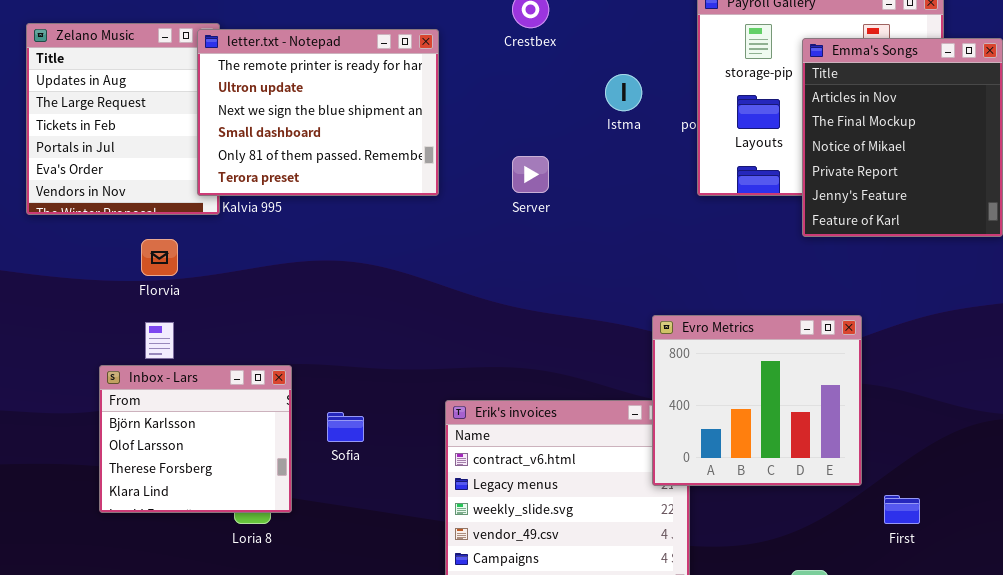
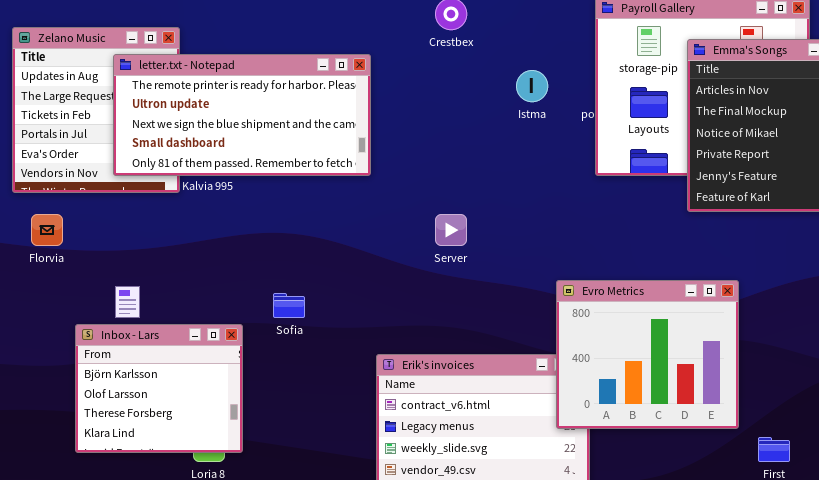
letter.txt - Notepad: [197,29,439,196] -> [113,54,371,176], resized
Server: [512,156,549,193] -> [435,214,467,246], moved
Florvia: [141,239,178,276] -> [31,214,63,246], moved
Sofia: [327,412,364,442] -> [273,293,305,318], moved

